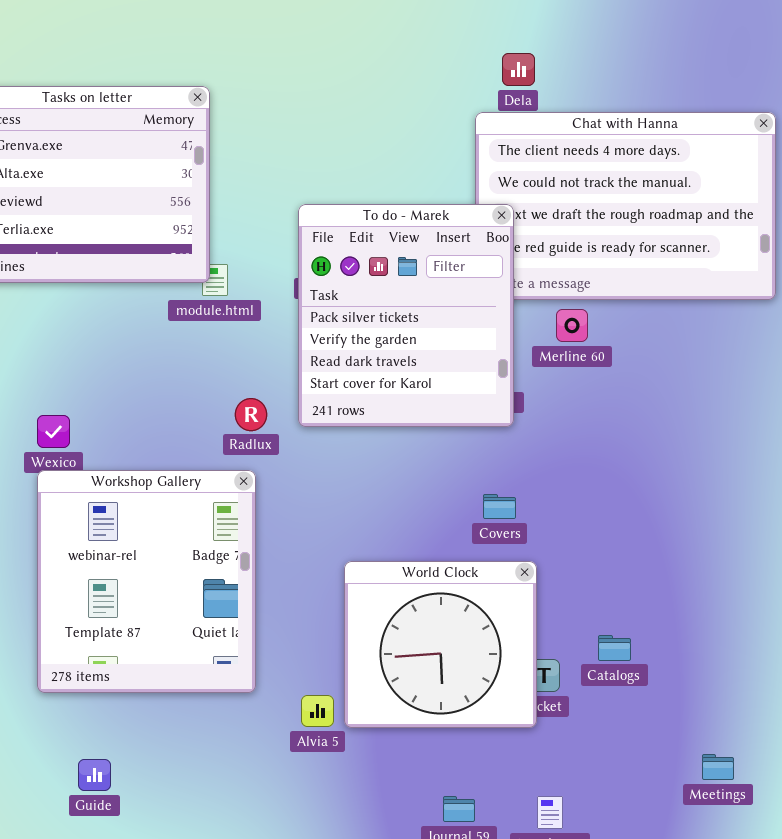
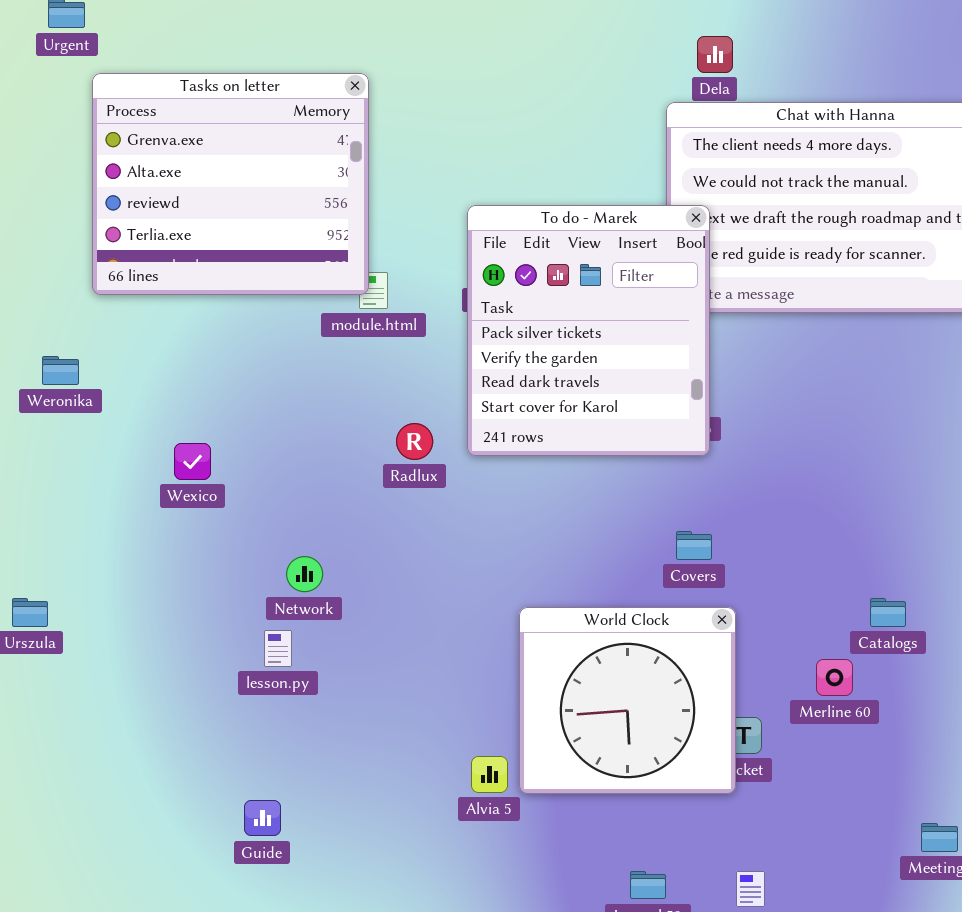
Merline 60: [556,309,588,342] -> [816,659,853,696], moved
Workshop Gallery: [37,470,256,693] -> none, closed
Catalogs: [598,635,631,661] -> [870,598,906,627], moved
Guide: [78,759,111,791] -> [244,800,281,836], moved

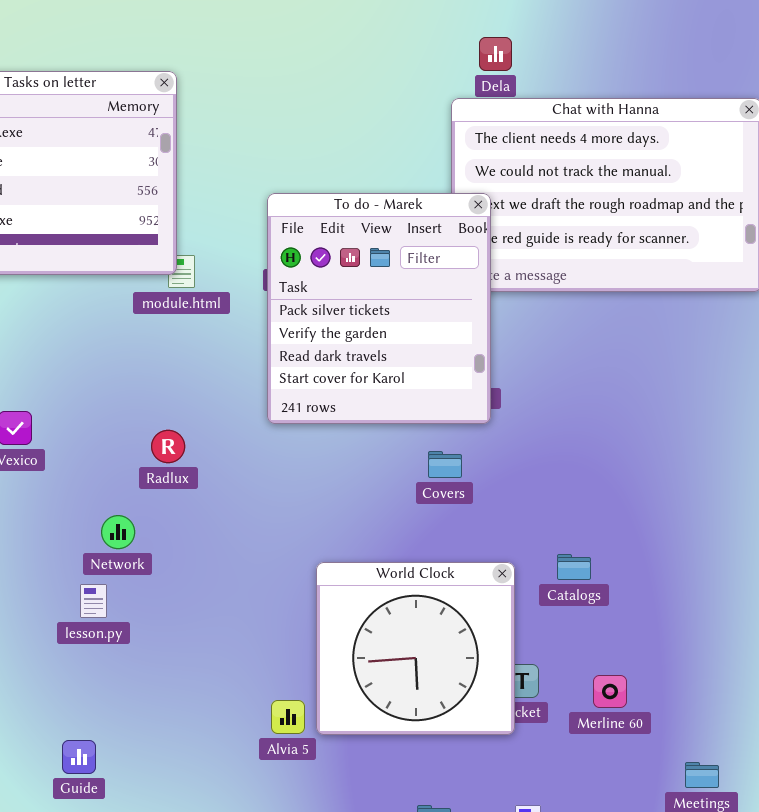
Radlux: [396,423,433,460] -> [151,430,185,463], moved
Covers: [676,531,712,560] -> [428,451,462,478], moved
Catalogs: [870,598,906,627] -> [557,554,591,580], moved
Merline 60: [816,659,853,696] -> [593,675,627,708], moved

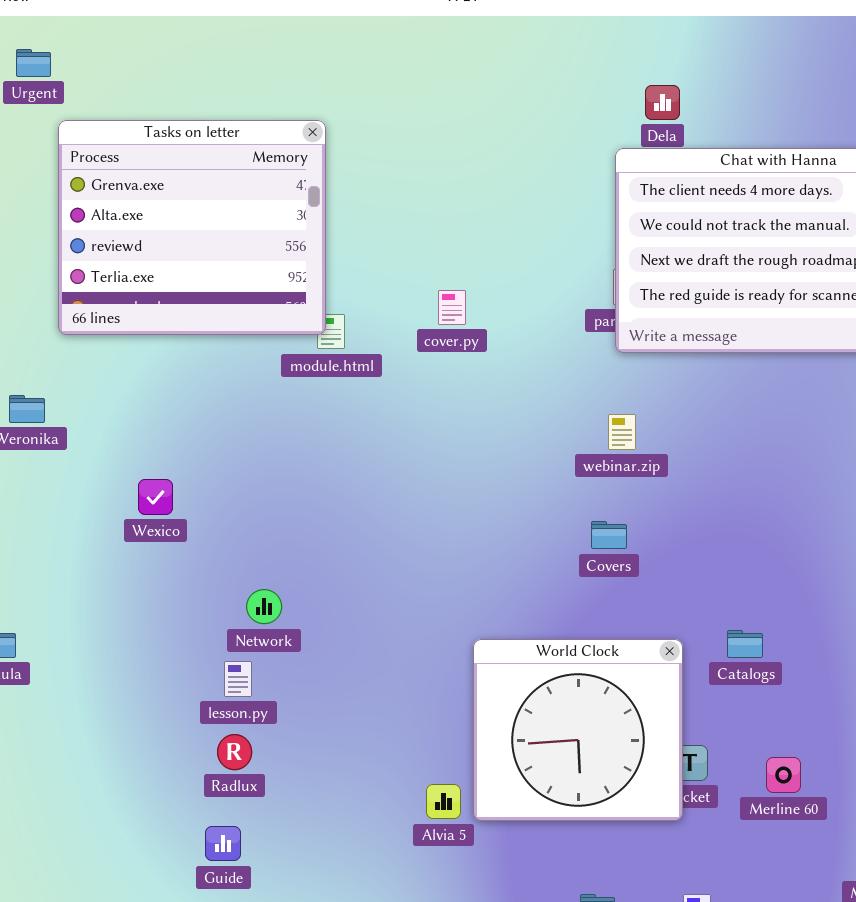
To do - Marek: [267,193,491,424] -> none, closed
Radlux: [151,430,185,463] -> [217,734,252,770], moved

